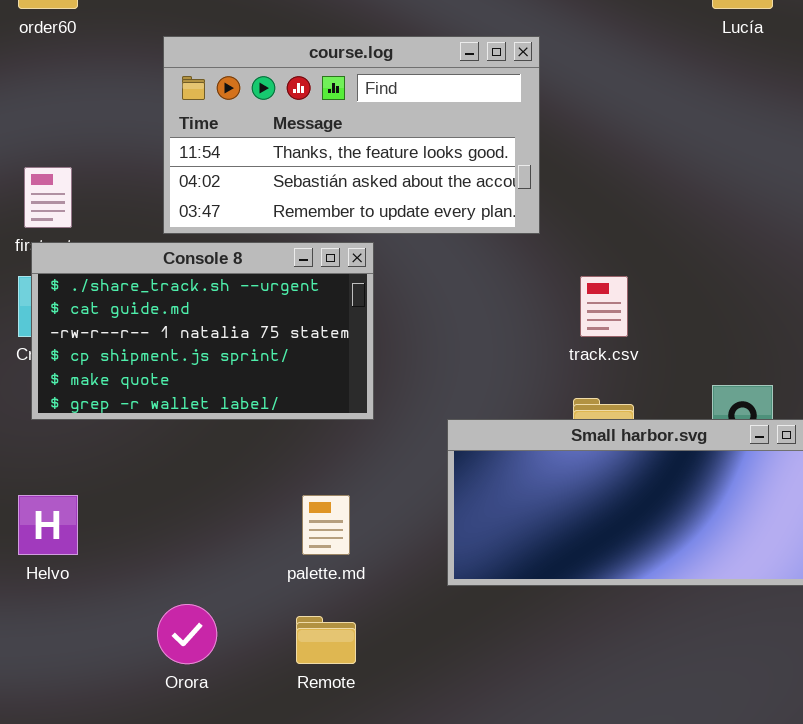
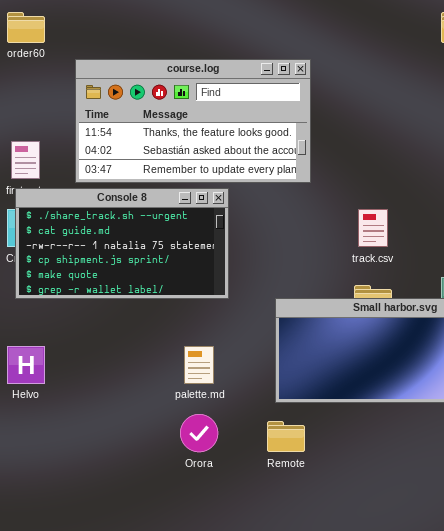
course.log: [163,36,540,234] -> [75,59,311,183], moved
Orora: [157,604,217,664] -> [180,414,218,452], moved
Remote: [296,616,356,664] -> [267,421,305,452], moved

